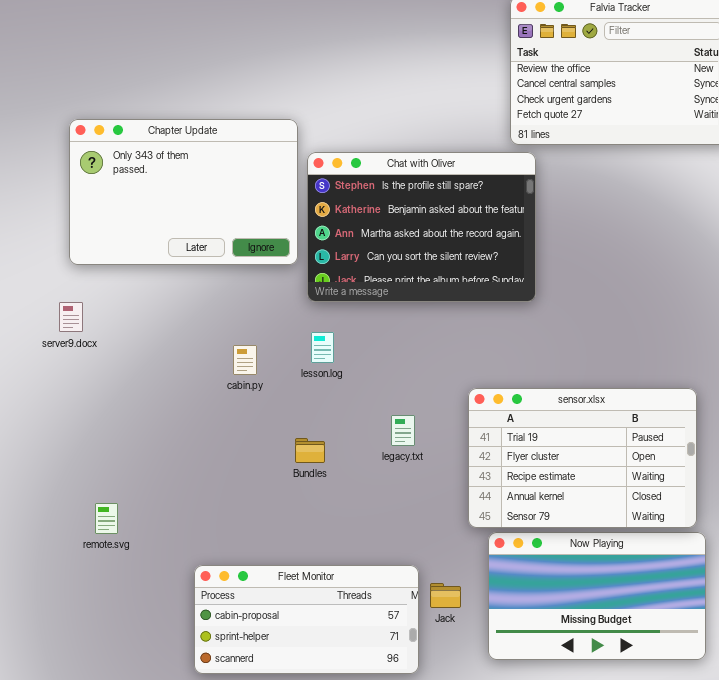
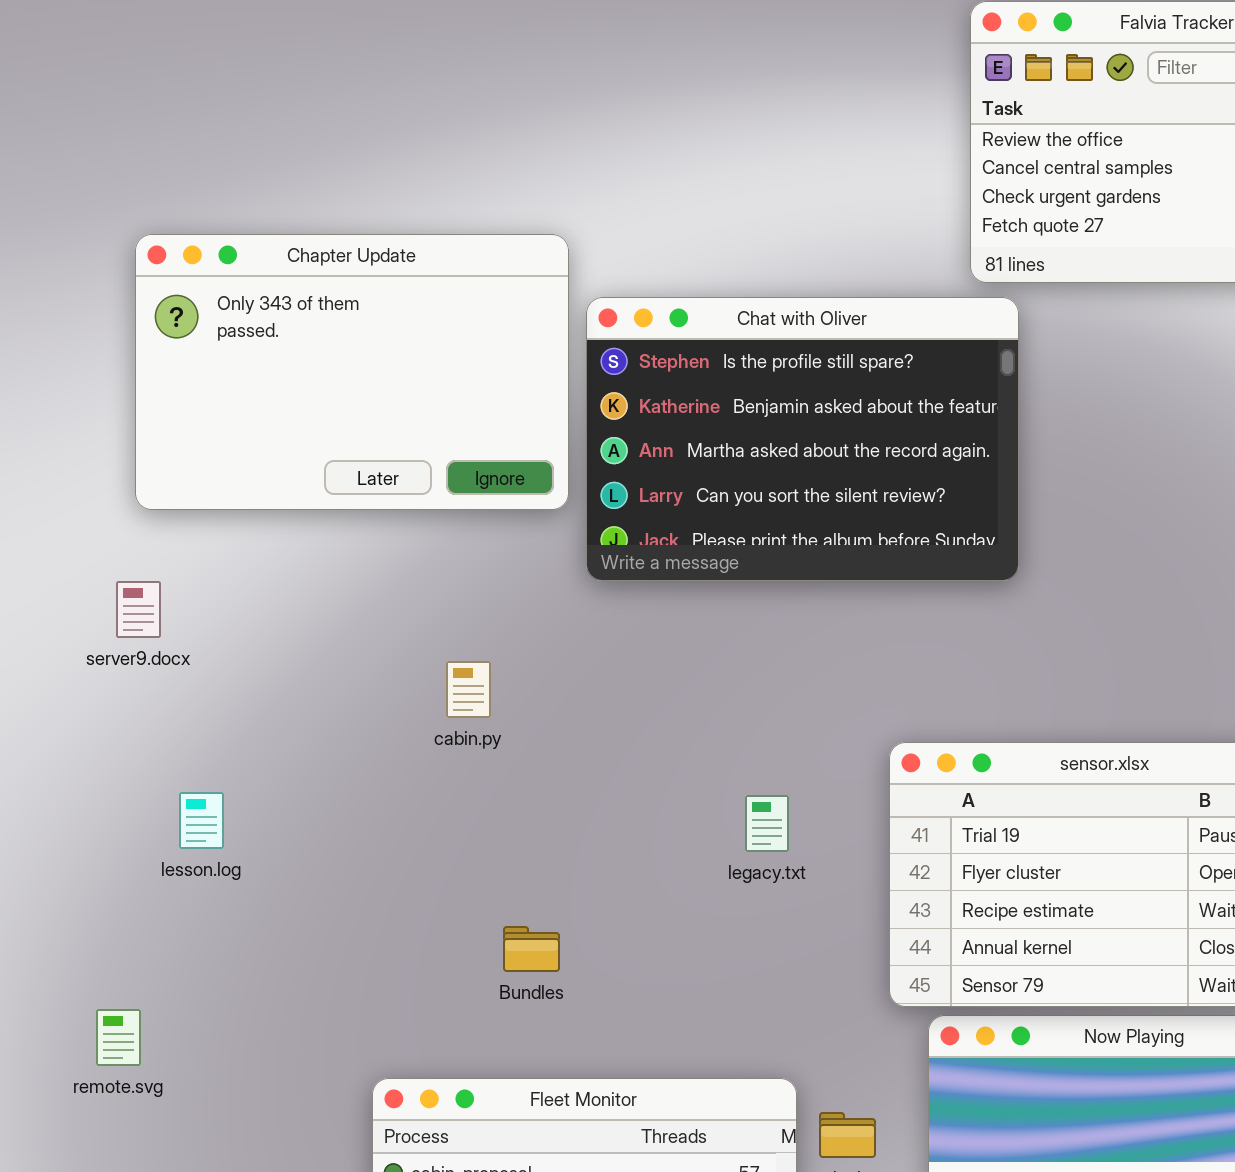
lesson.log: [311,332,334,363] -> [179,792,224,849], moved
Bundles: [295,438,325,463] -> [503,926,560,972], moved
remote.svg: [95,503,118,534] -> [96,1009,141,1066], moved

